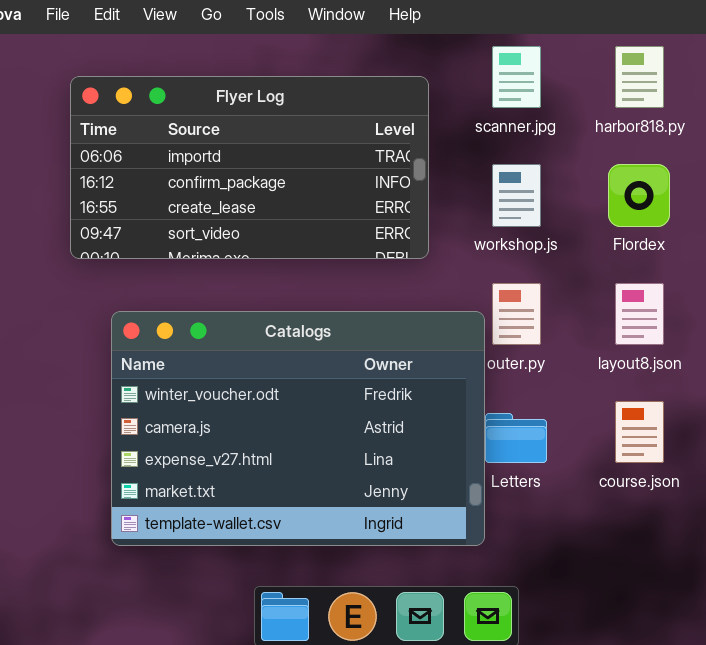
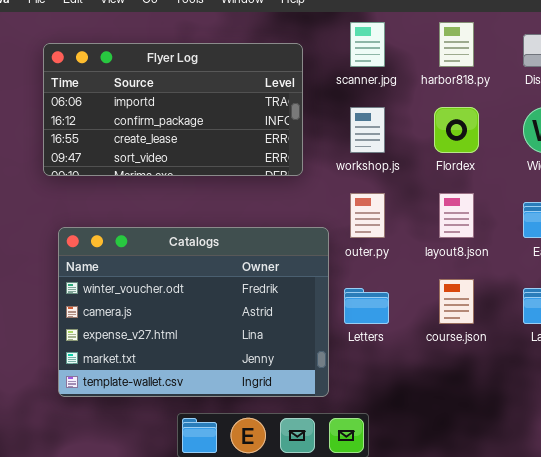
Catalogs: [111,311,485,546] -> [58,227,329,397], moved

